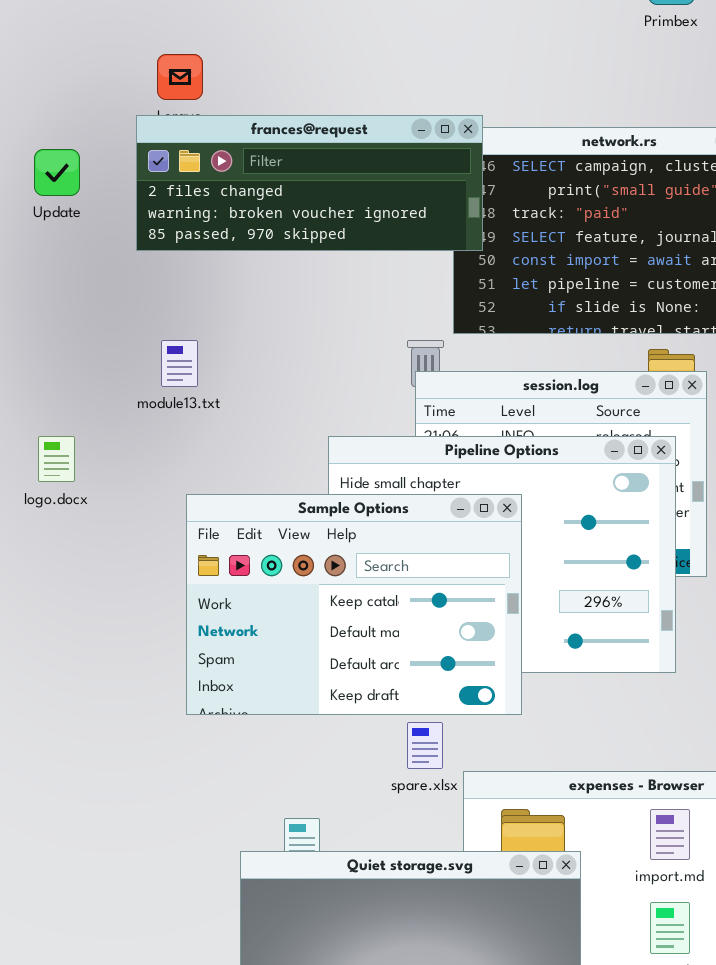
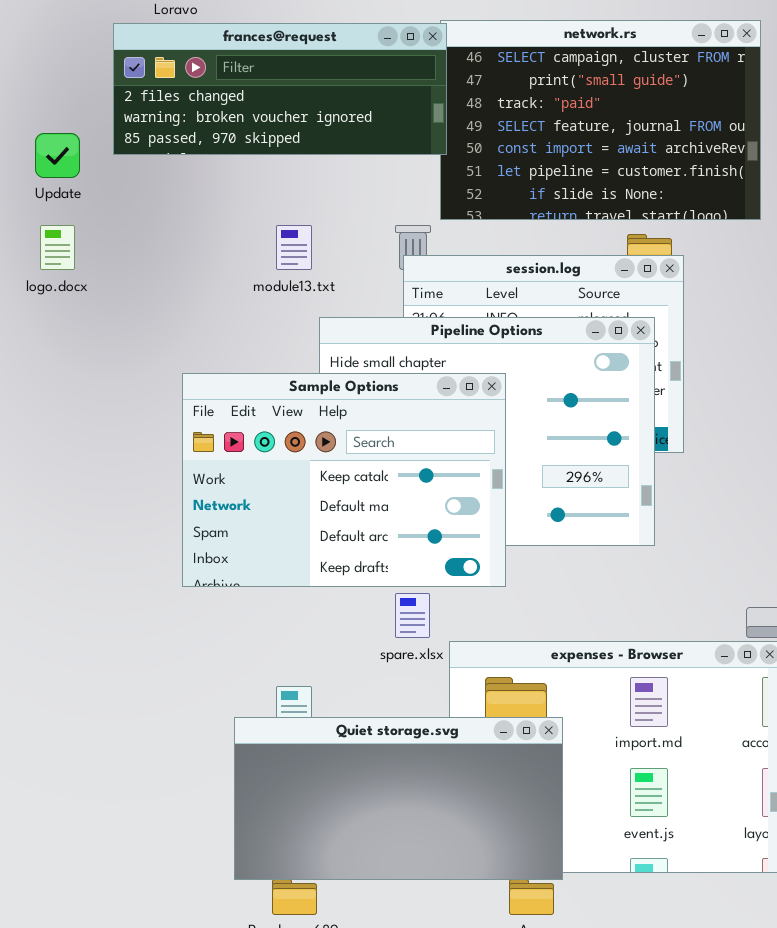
frances@request: [136,115,483,251] -> [113,23,447,155], moved
Update: [34,149,80,196] -> [35,133,80,178], moved
module13.txt: [161,340,198,387] -> [276,225,312,270], moved
logo.docx: [38,436,75,482] -> [40,225,75,270], moved

